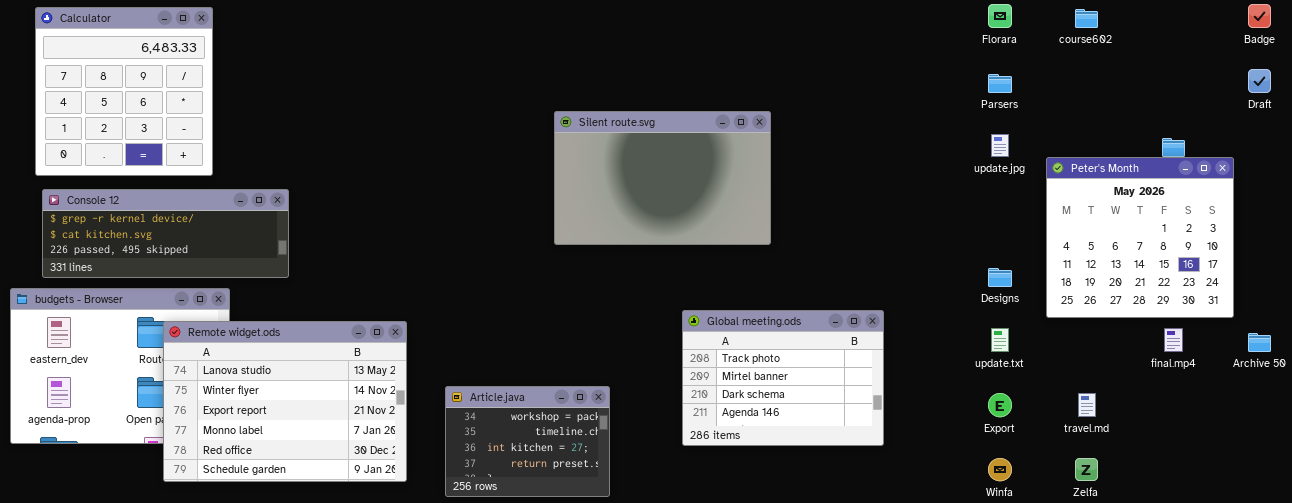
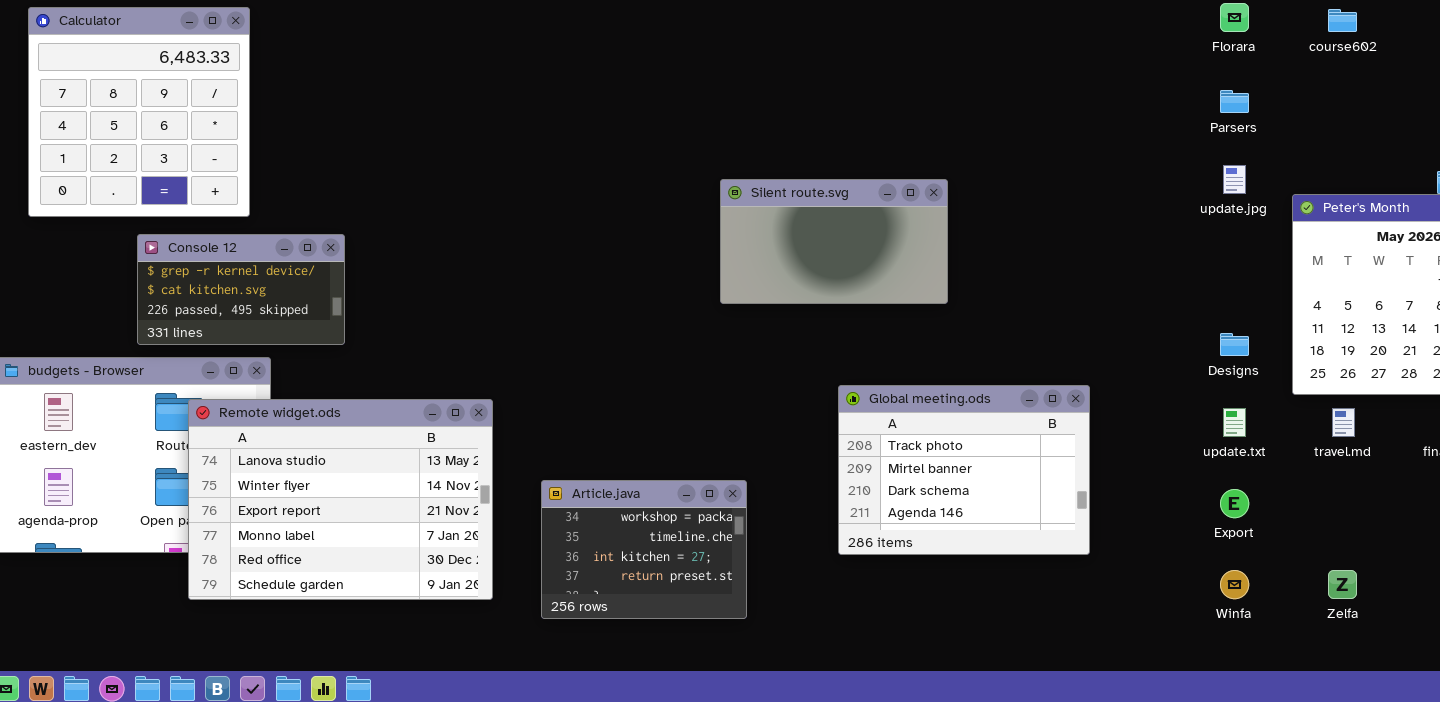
Silent route.svg: [554,111,771,245] -> [720,179,948,304], resized
Console 12: [42,189,289,278] -> [137,234,345,345], resized
travel.md: [1078,393,1096,417] -> [1332,408,1355,437], moved

